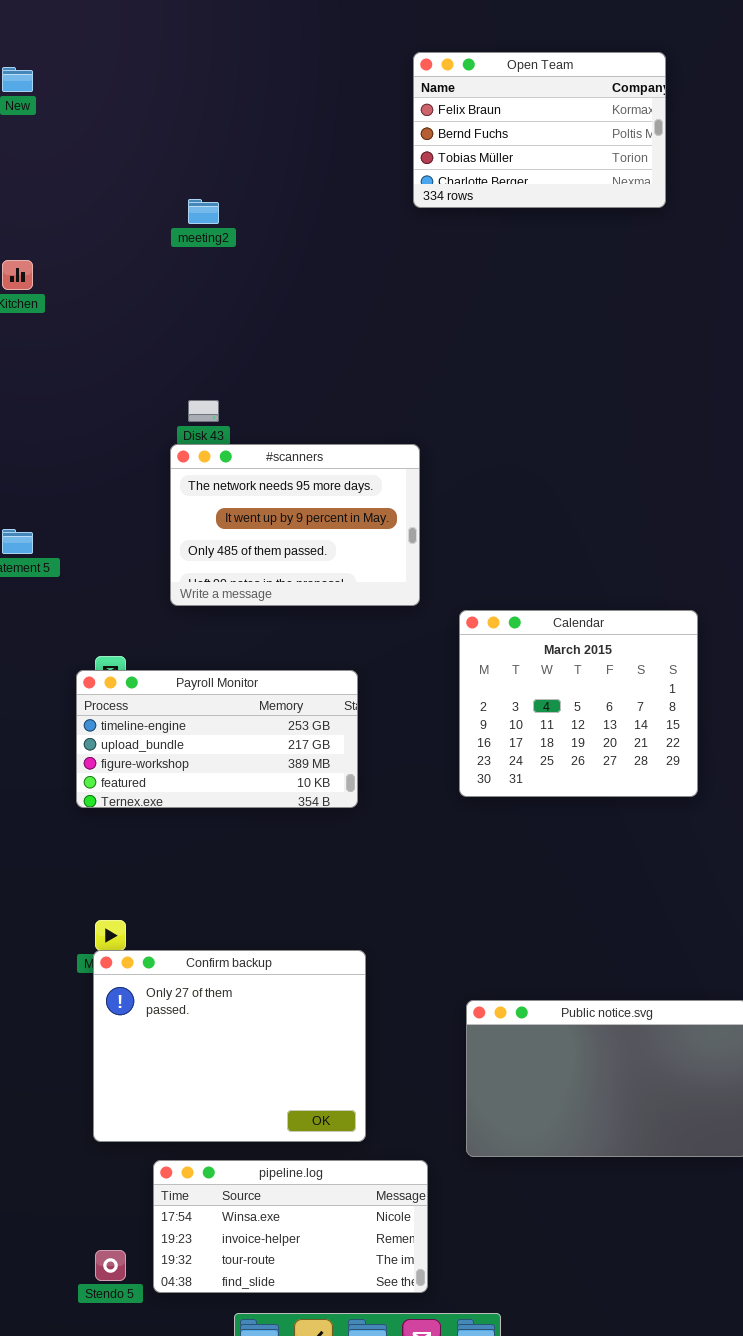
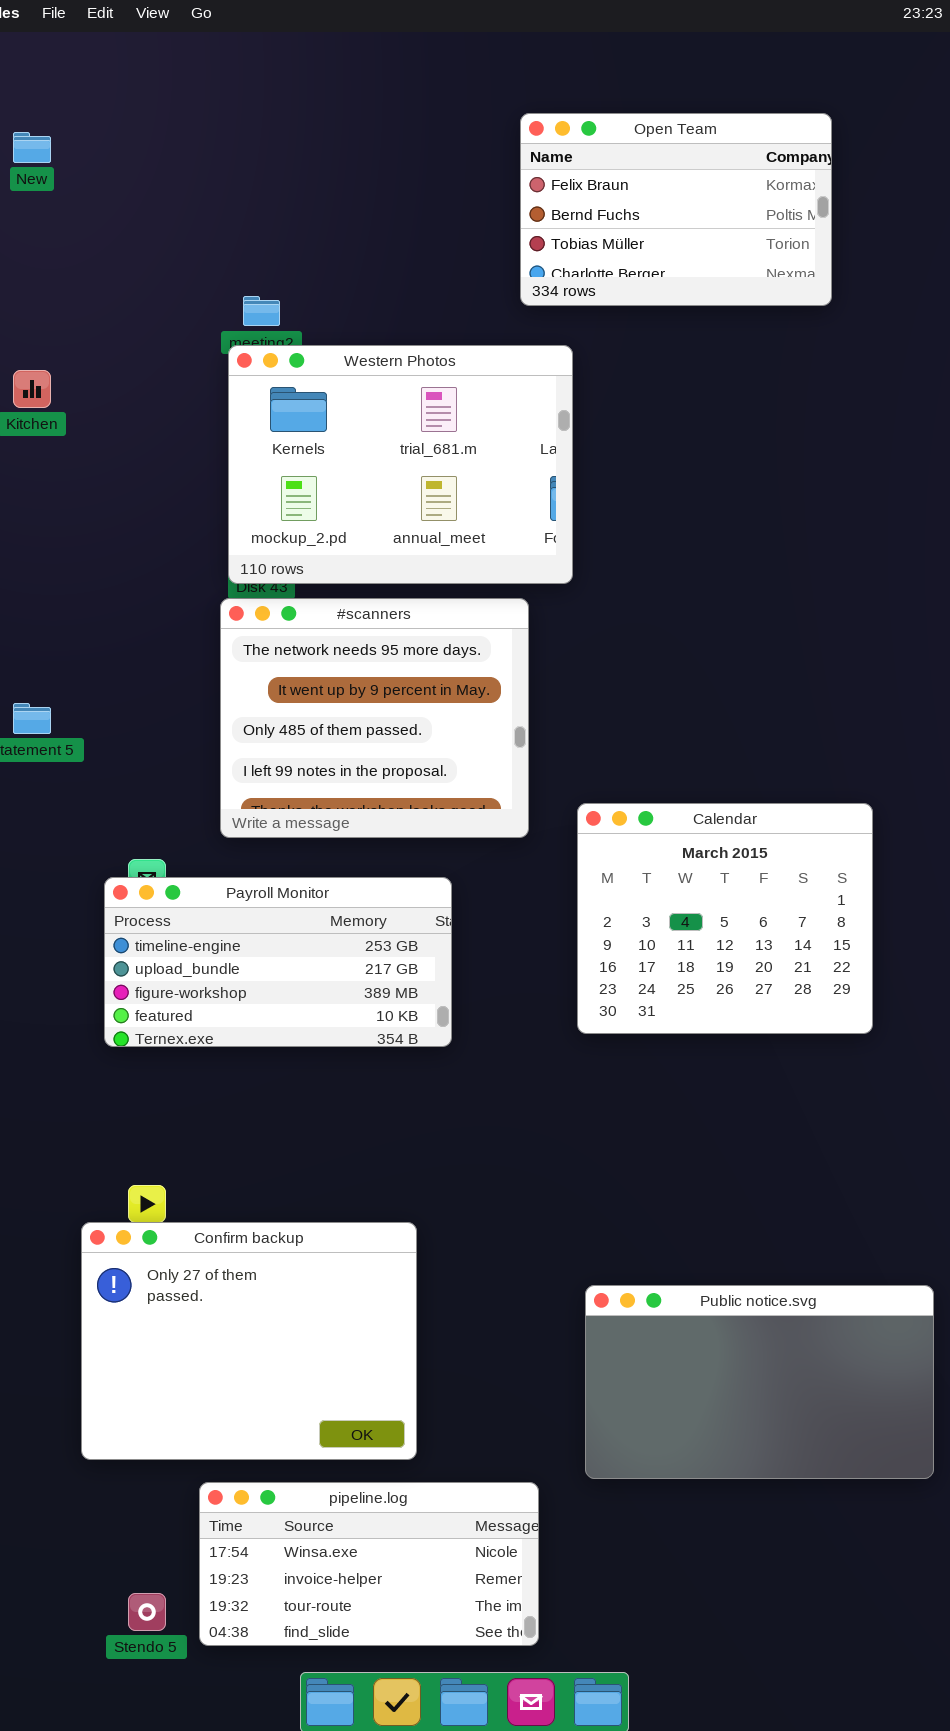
Western Photos: none -> [228,345,573,584], opened
#scanners: [170,444,420,606] -> [220,598,529,838], resized
Confirm backup: [93,950,366,1142] -> [81,1222,417,1460], moved

